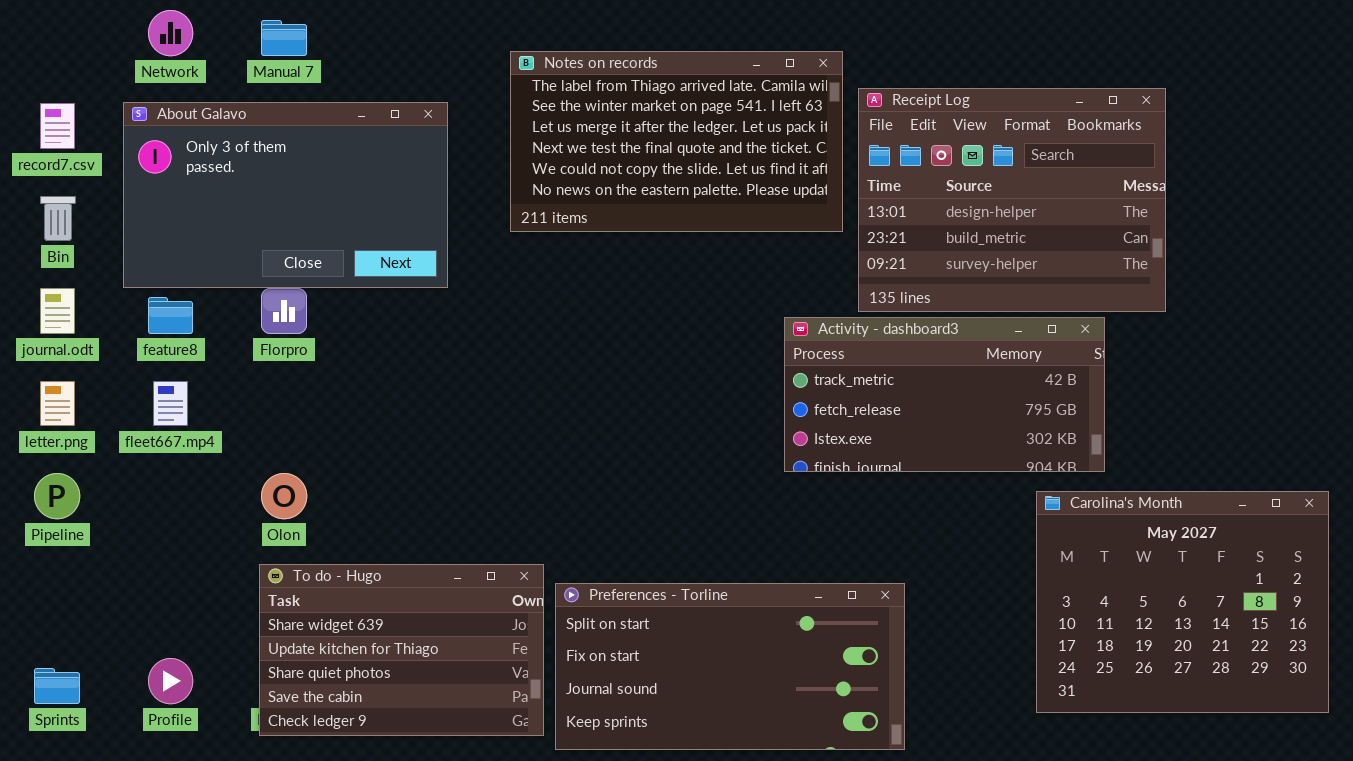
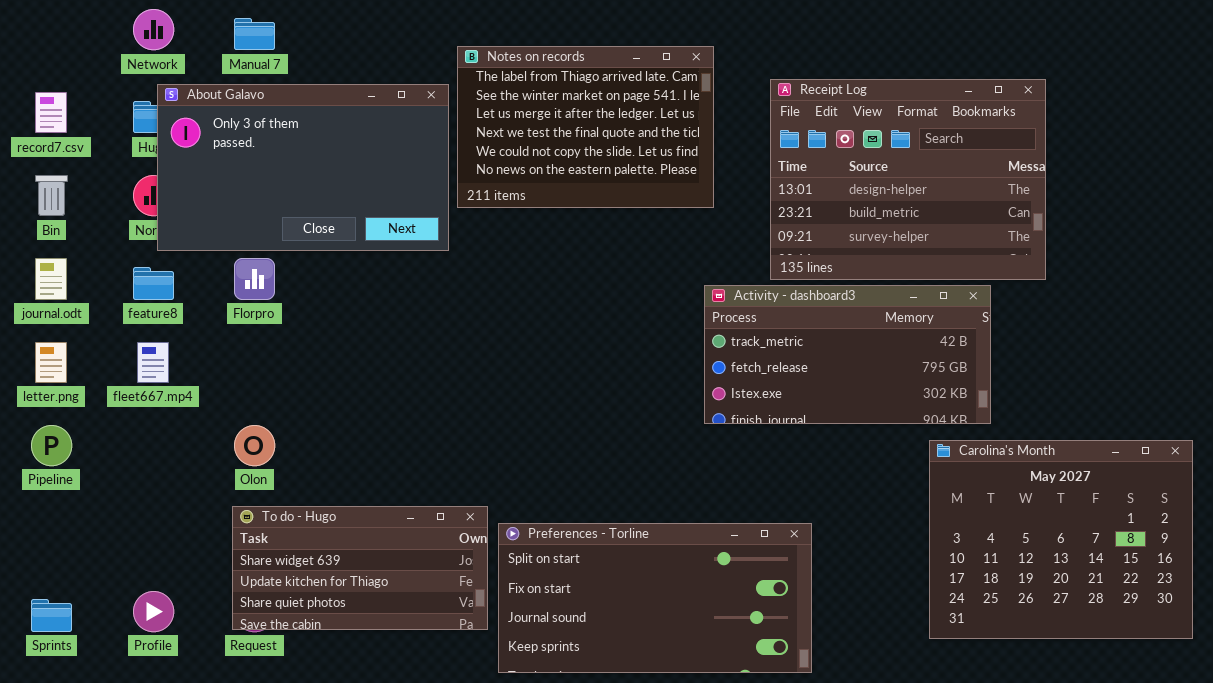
Notes on records: [510,51,843,232] -> [457,46,714,208], resized
About Galavo: [123,102,448,288] -> [157,84,449,251], moved
To do - Hugo: [259,564,544,736] -> [232,506,488,630], resized

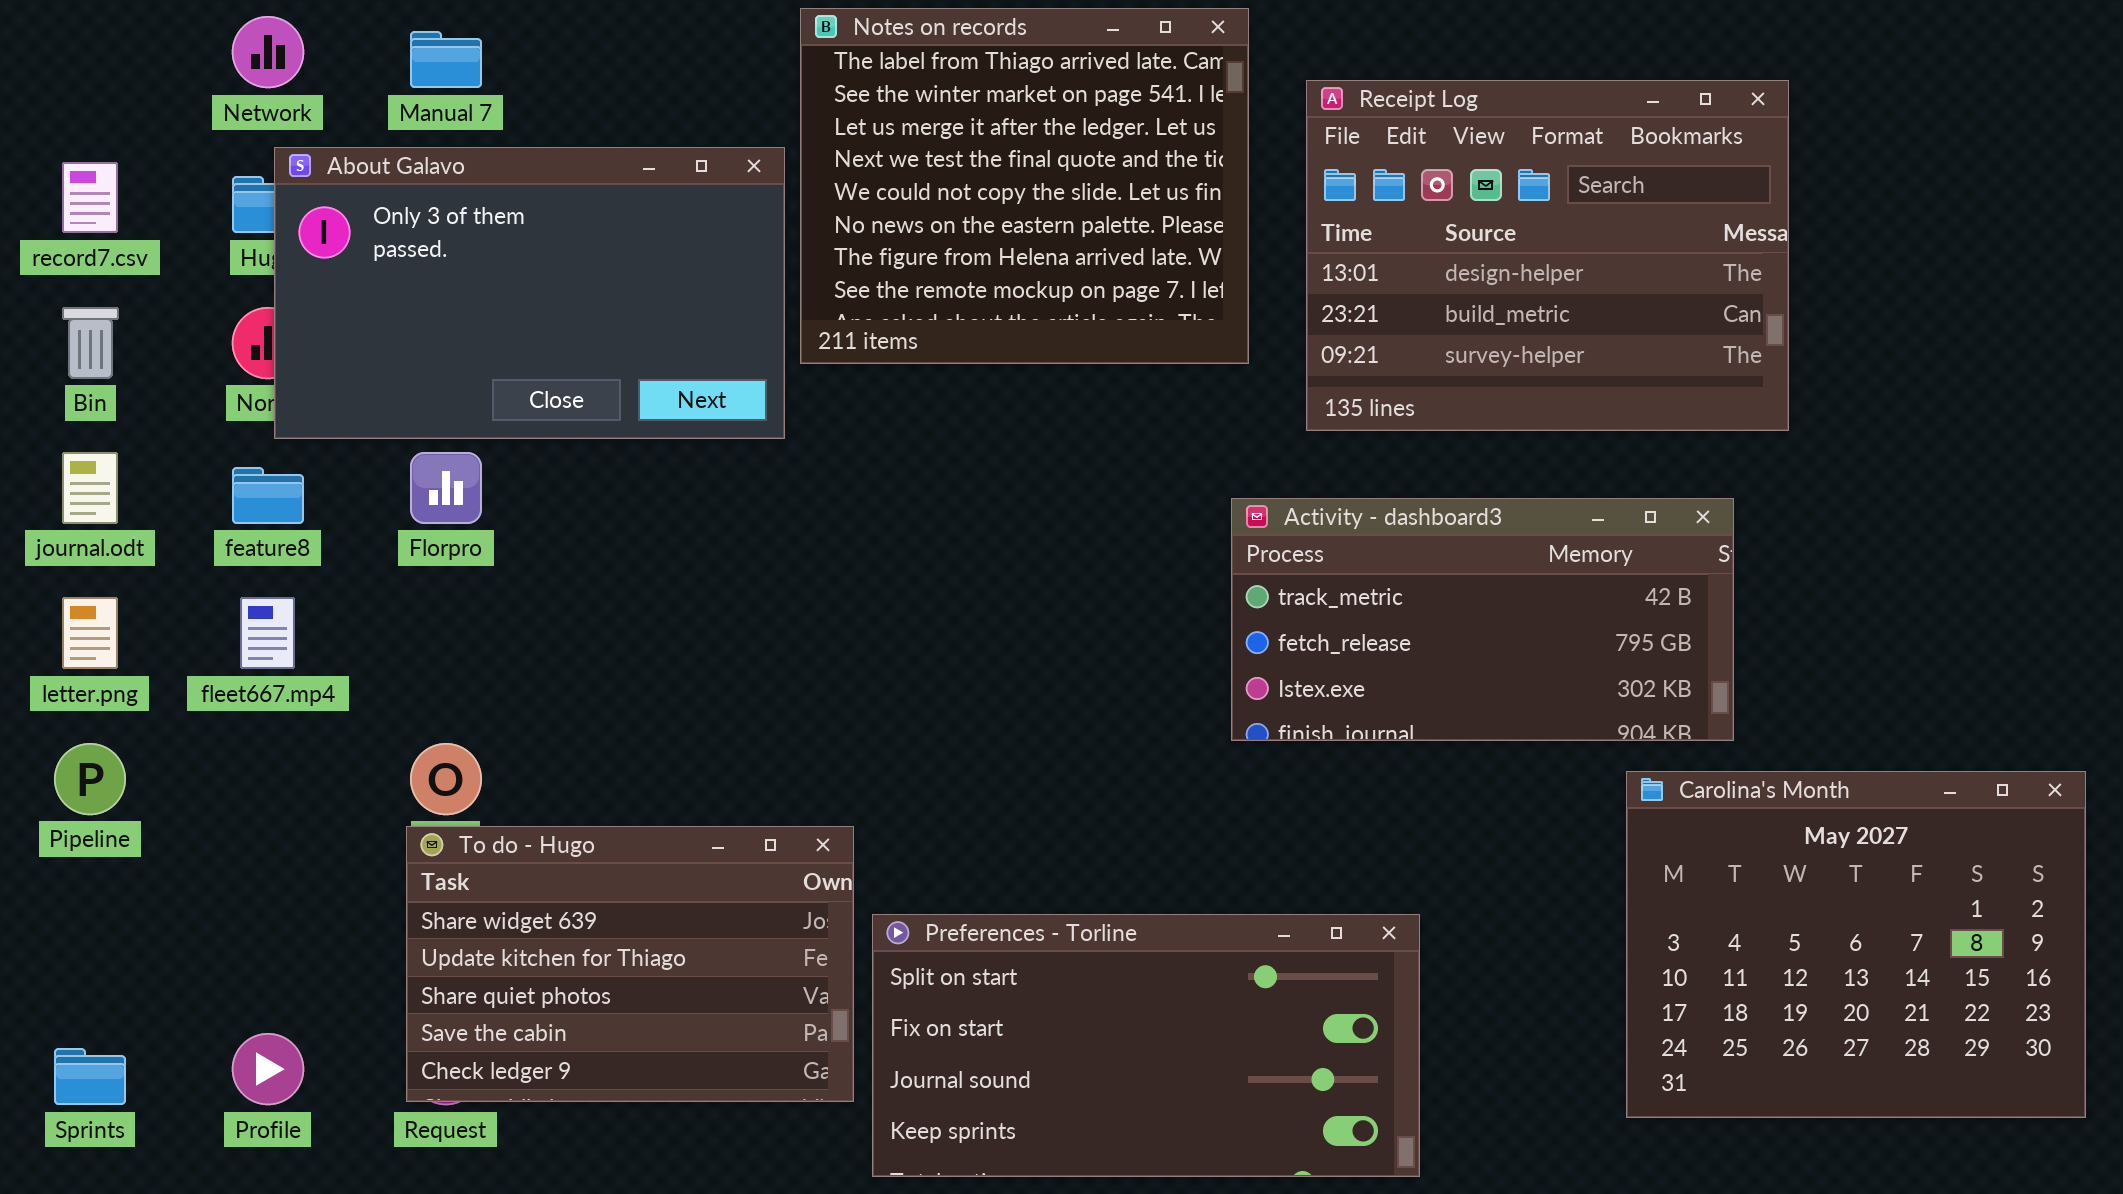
Notes on records: [457,46,714,208] -> [800,8,1249,364], resized
Receipt Log: [770,79,1046,280] -> [1306,80,1789,431], moved
To do - Hugo: [232,506,488,630] -> [406,826,854,1102], resized

